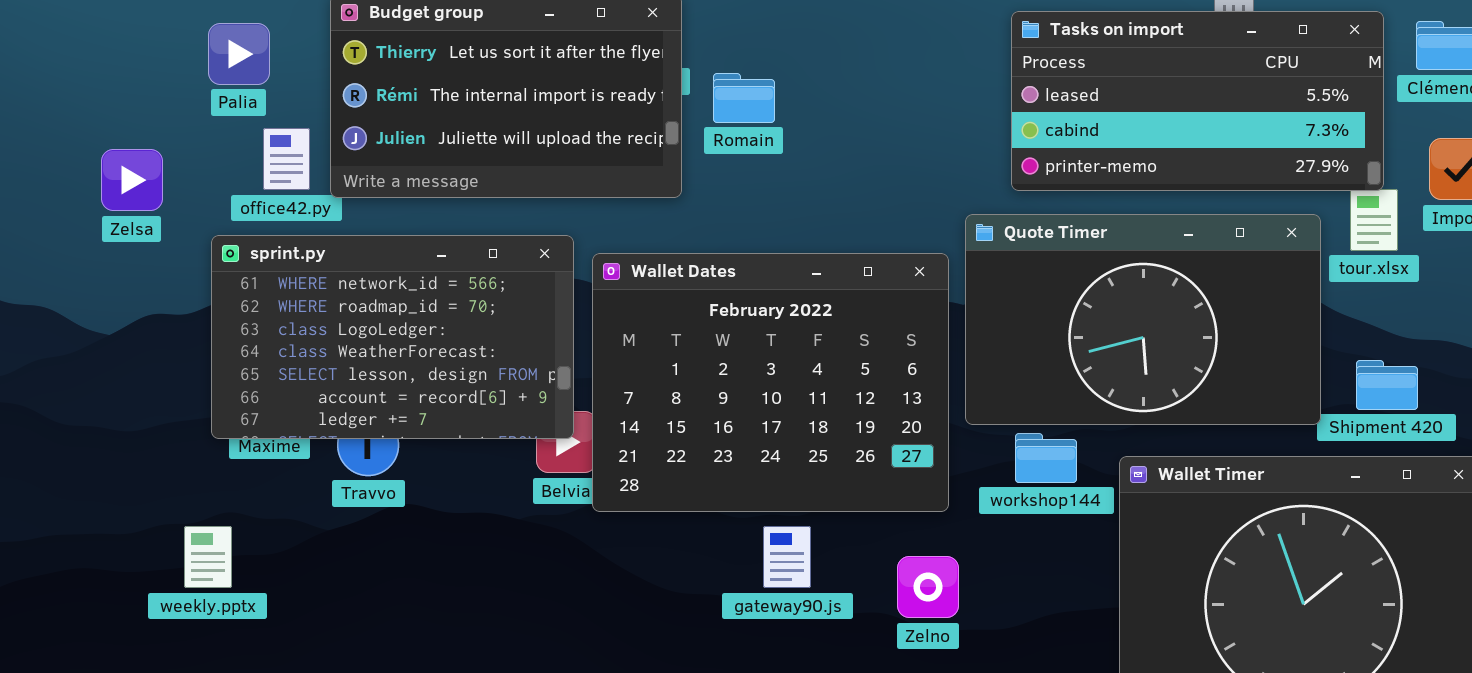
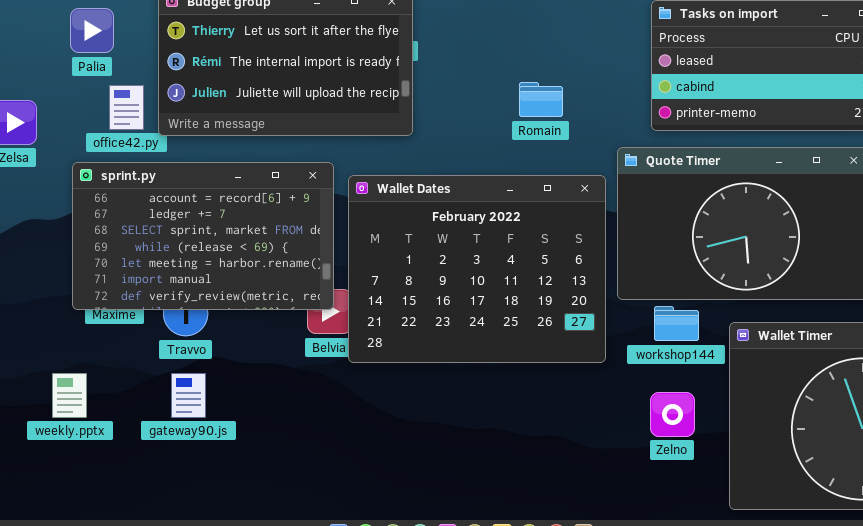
Romain: [713,73,775,123] -> [519,82,563,117], moved
sprint.py: [211,235,574,439] -> [72,162,334,310], scrolled down 5 rows
gateway90.js: [763,526,811,588] -> [171,373,206,418], moved
Zelno: [897,556,959,618] -> [650,392,695,437], moved

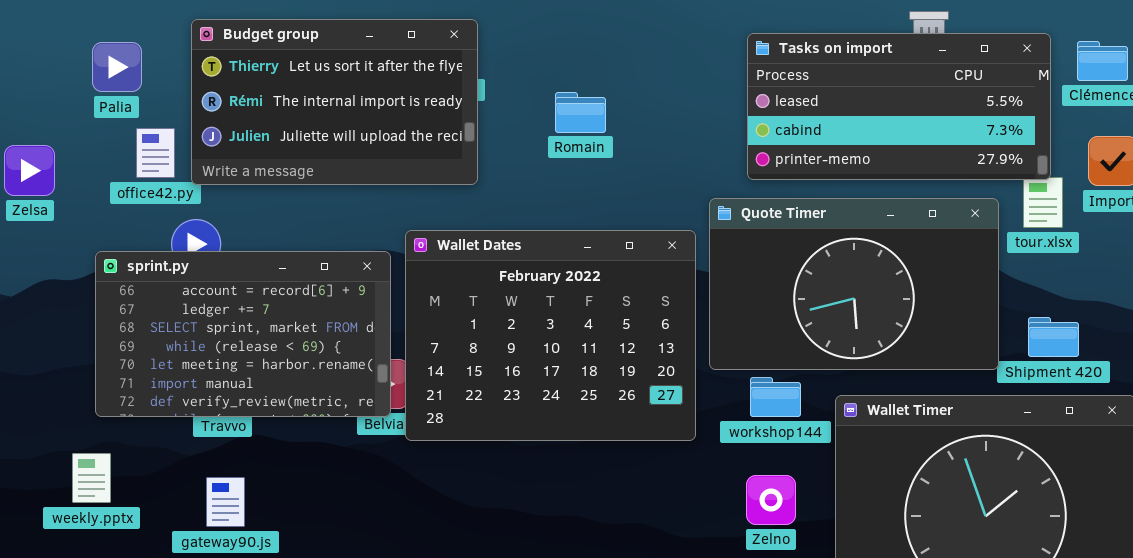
Romain: [519,82,563,117] -> [555,92,606,133], moved
sprint.py: [72,162,334,310] -> [95,251,391,417], moved
gateway90.js: [171,373,206,418] -> [206,477,245,527], moved

